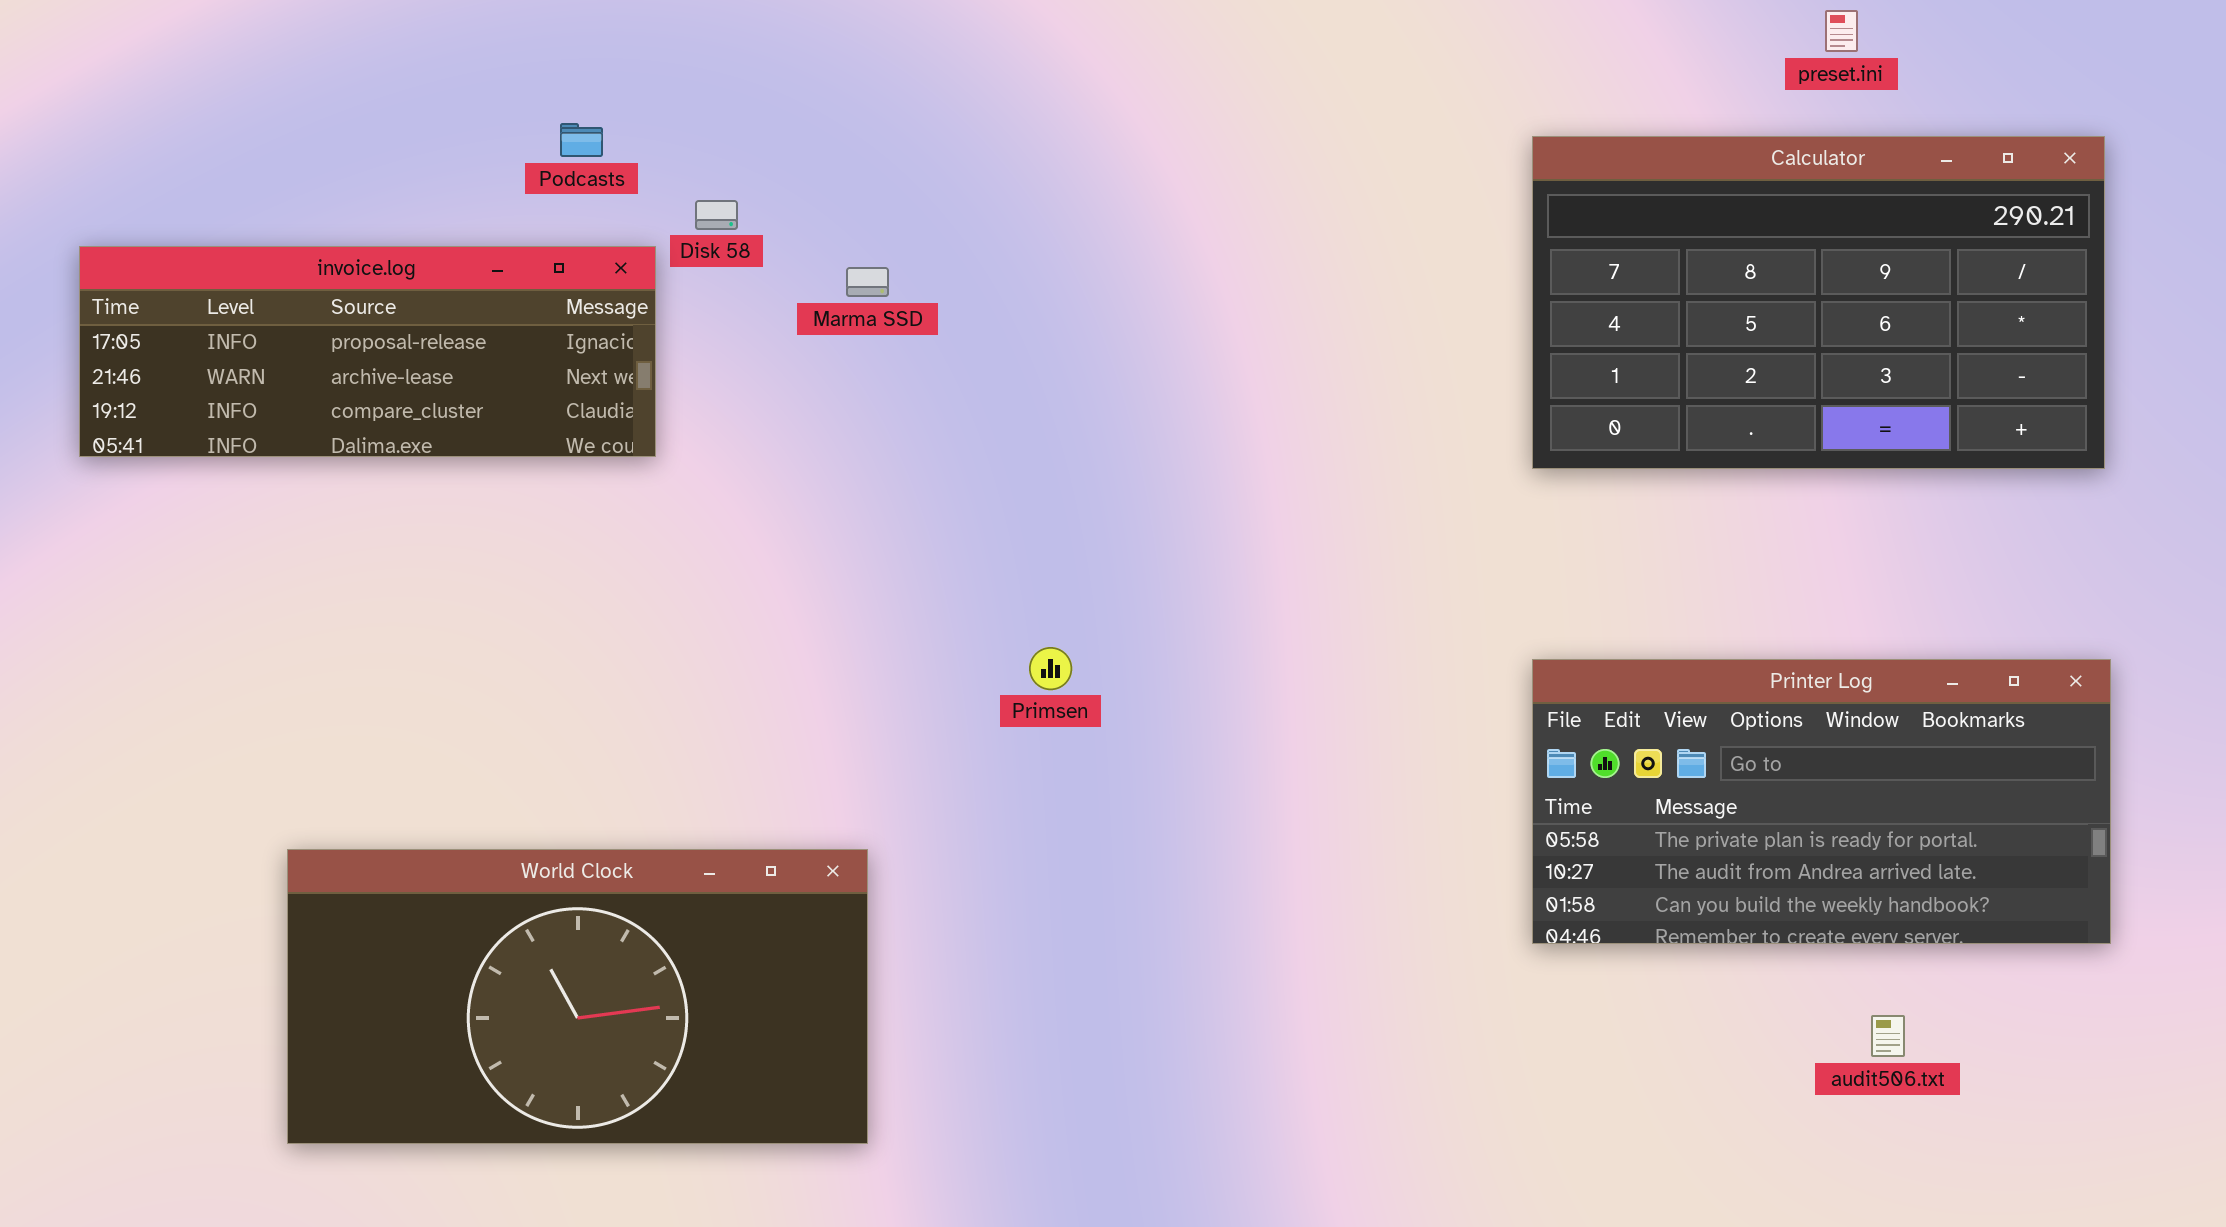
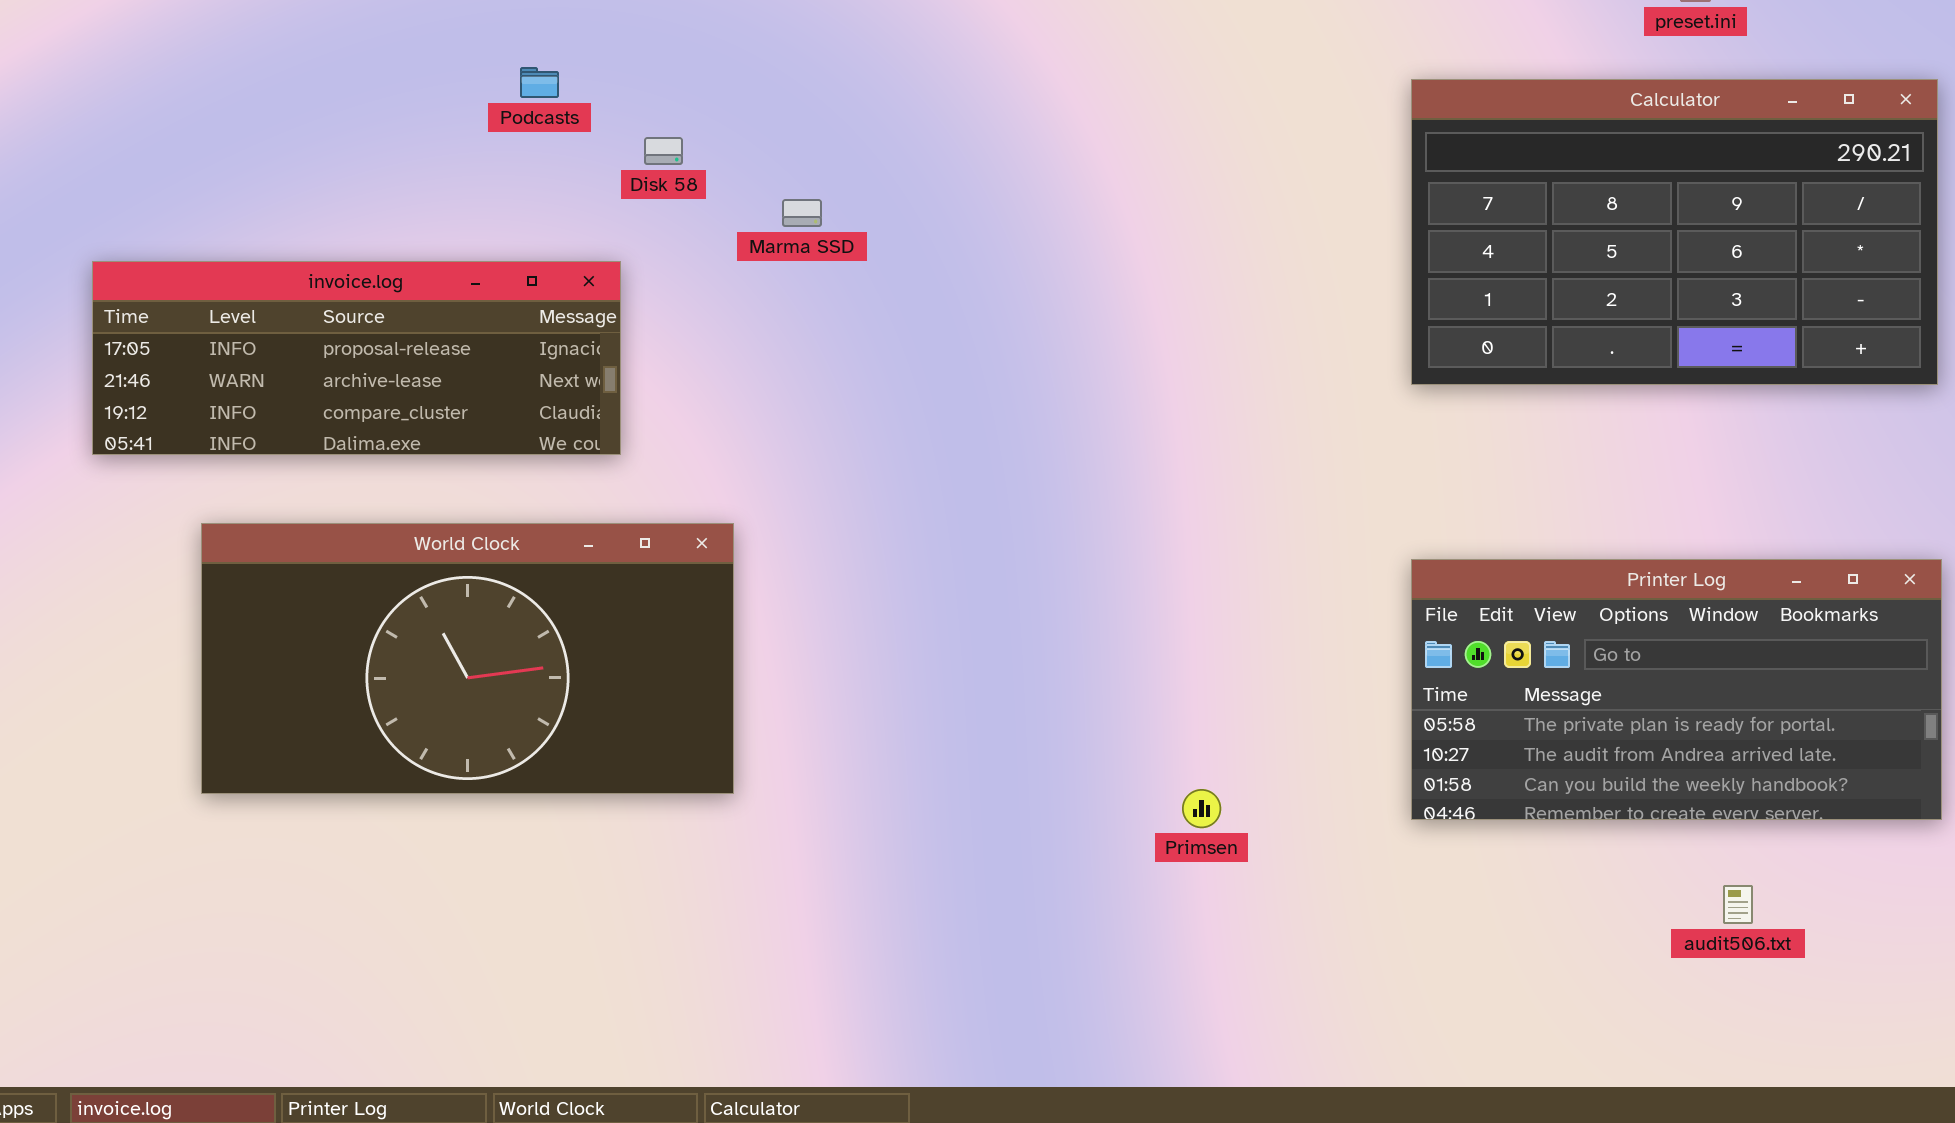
invoice.log: [79,246,656,457] -> [92,261,621,455], moved
Primsen: [1029,647,1072,690] -> [1182,789,1221,828], moved
World Clock: [287,849,868,1144] -> [201,523,734,794], moved

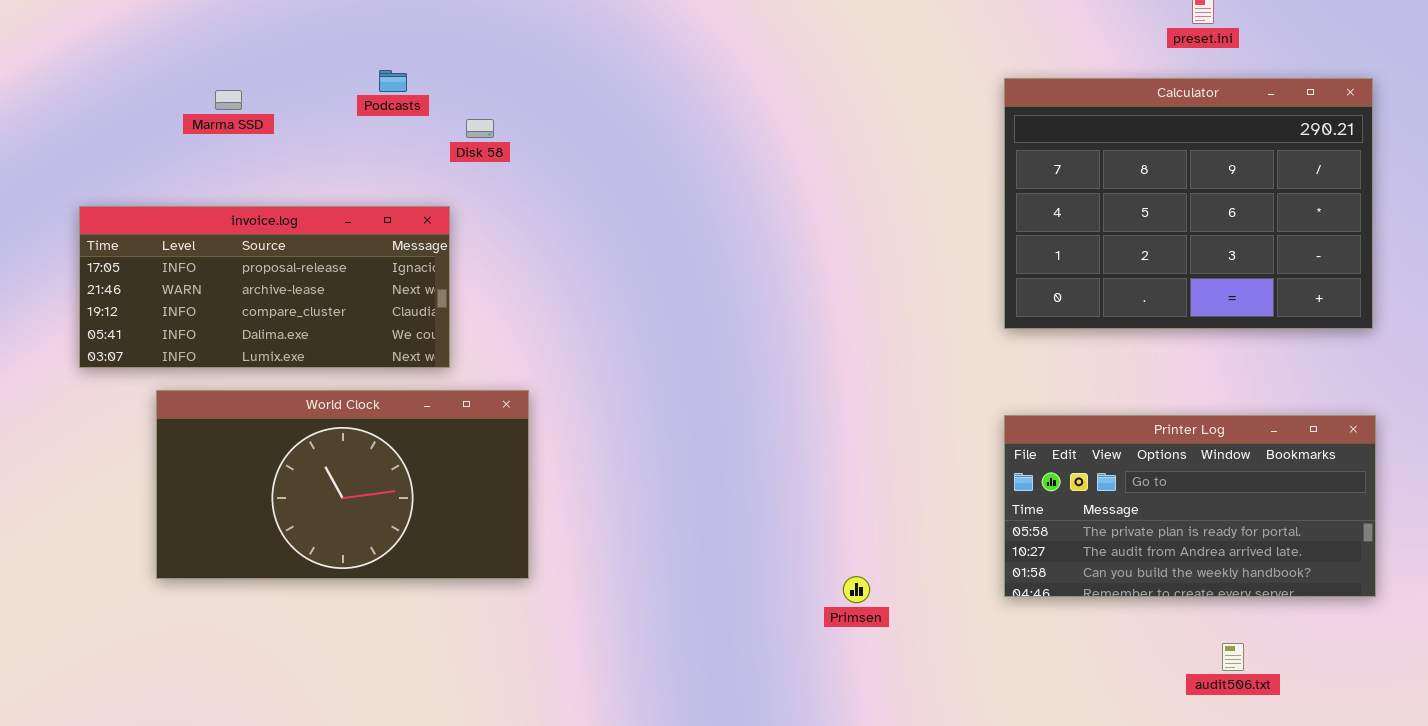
Calculator: [1411,79,1938,385] -> [1004,78,1373,329], resized
Marma SSD: [782,199,822,227] -> [215,90,242,110], moved
invoice.log: [92,261,621,455] -> [79,206,450,368], resized

